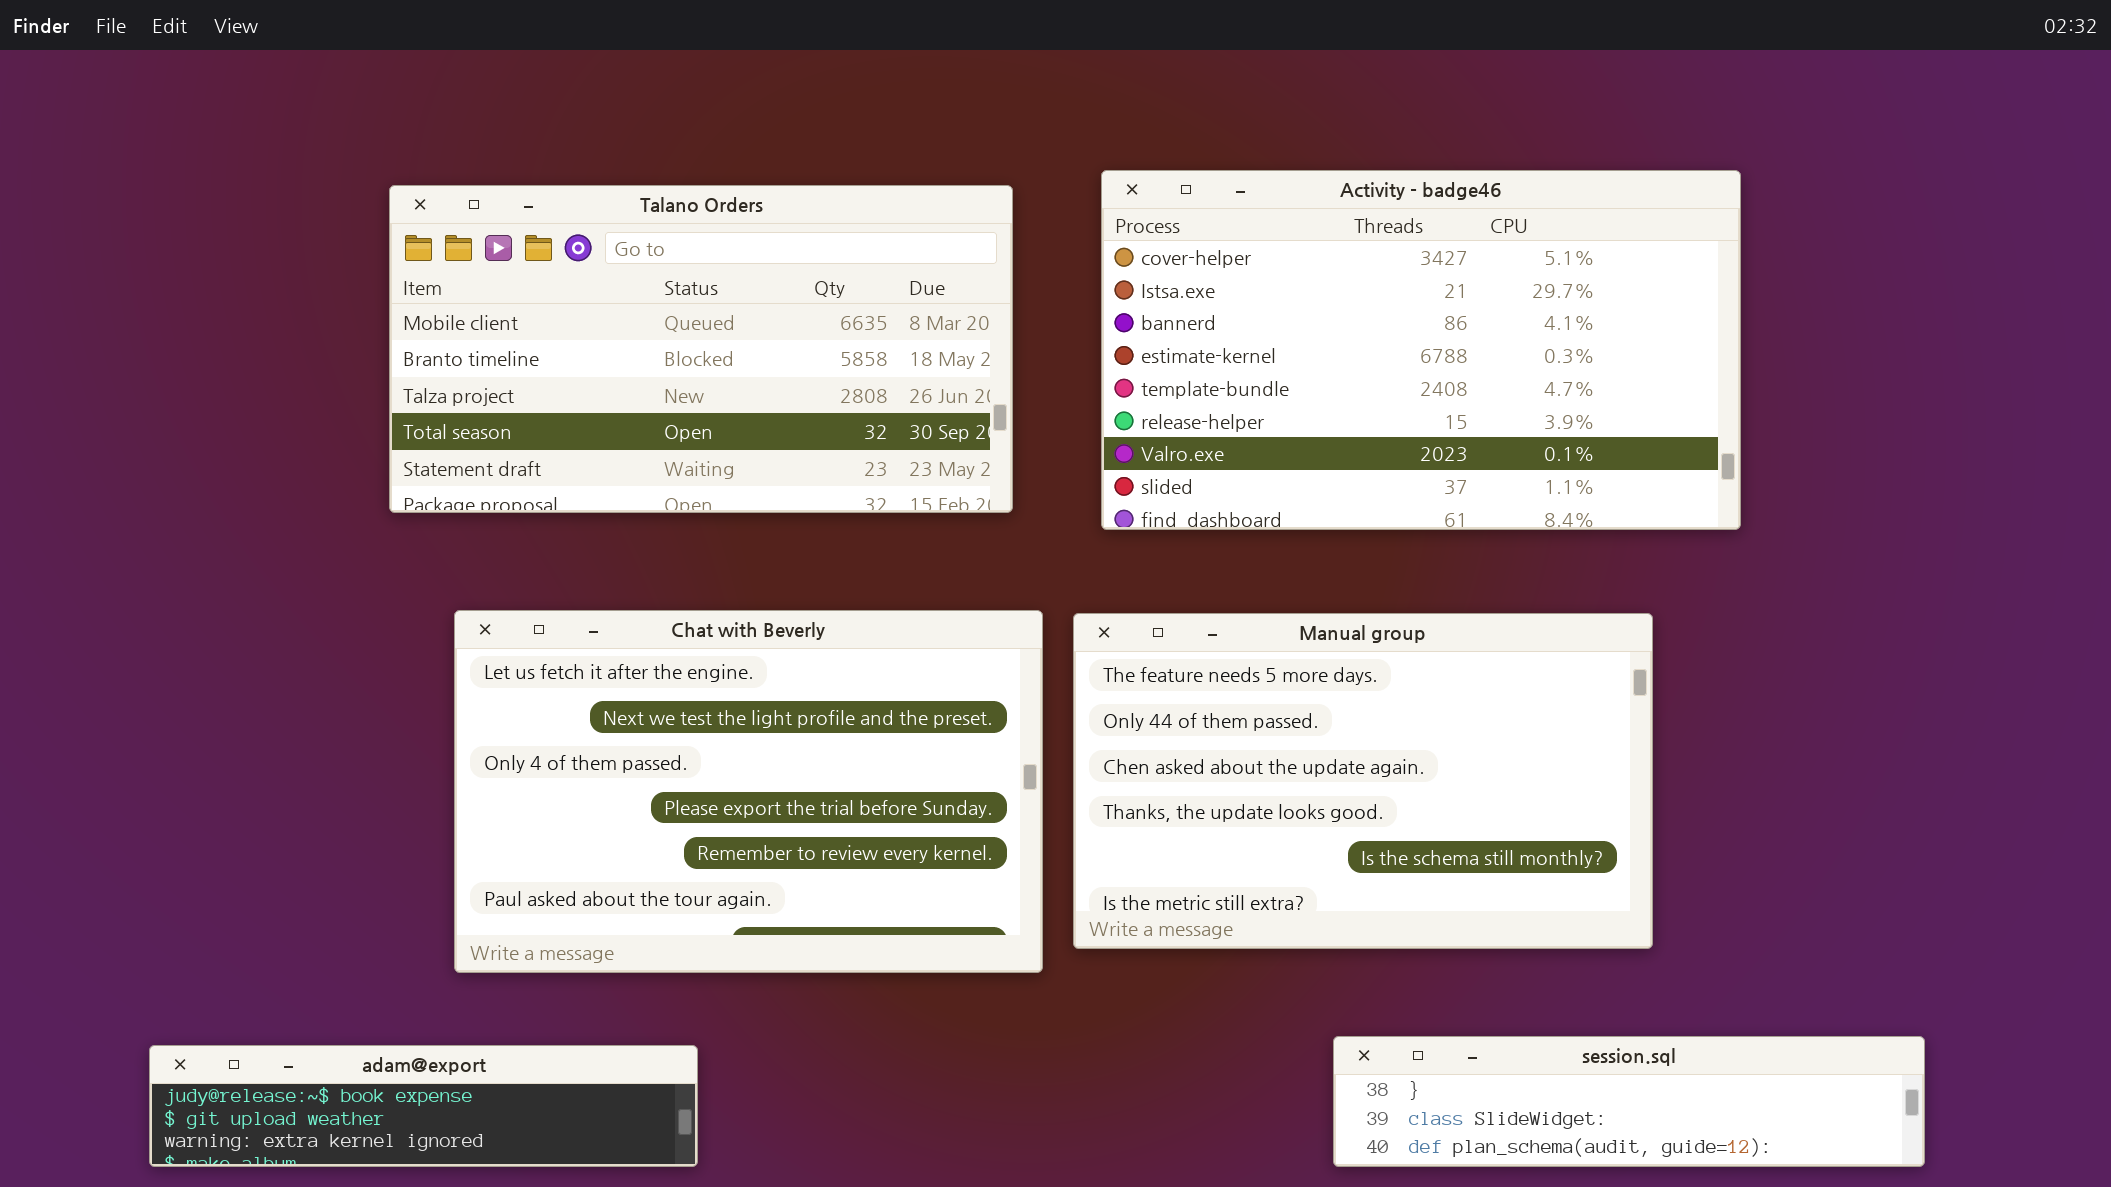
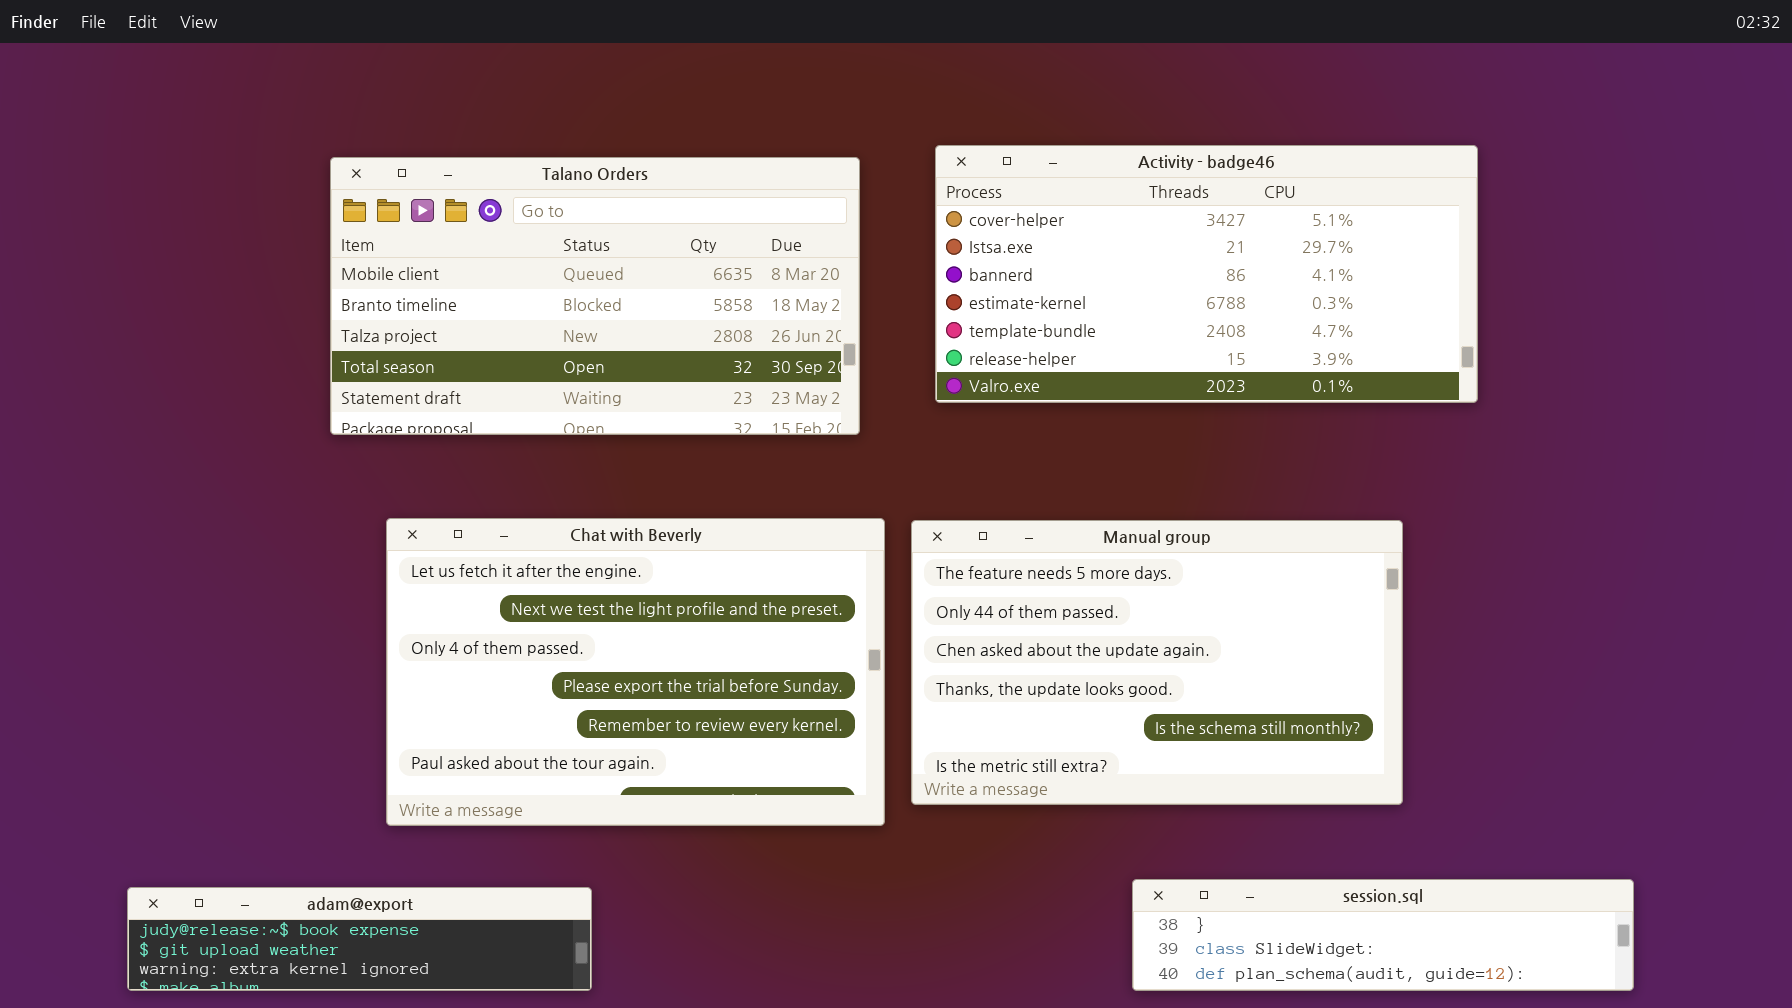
Activity - badge46: [1101,170,1741,530] -> [935,145,1478,403], resized

